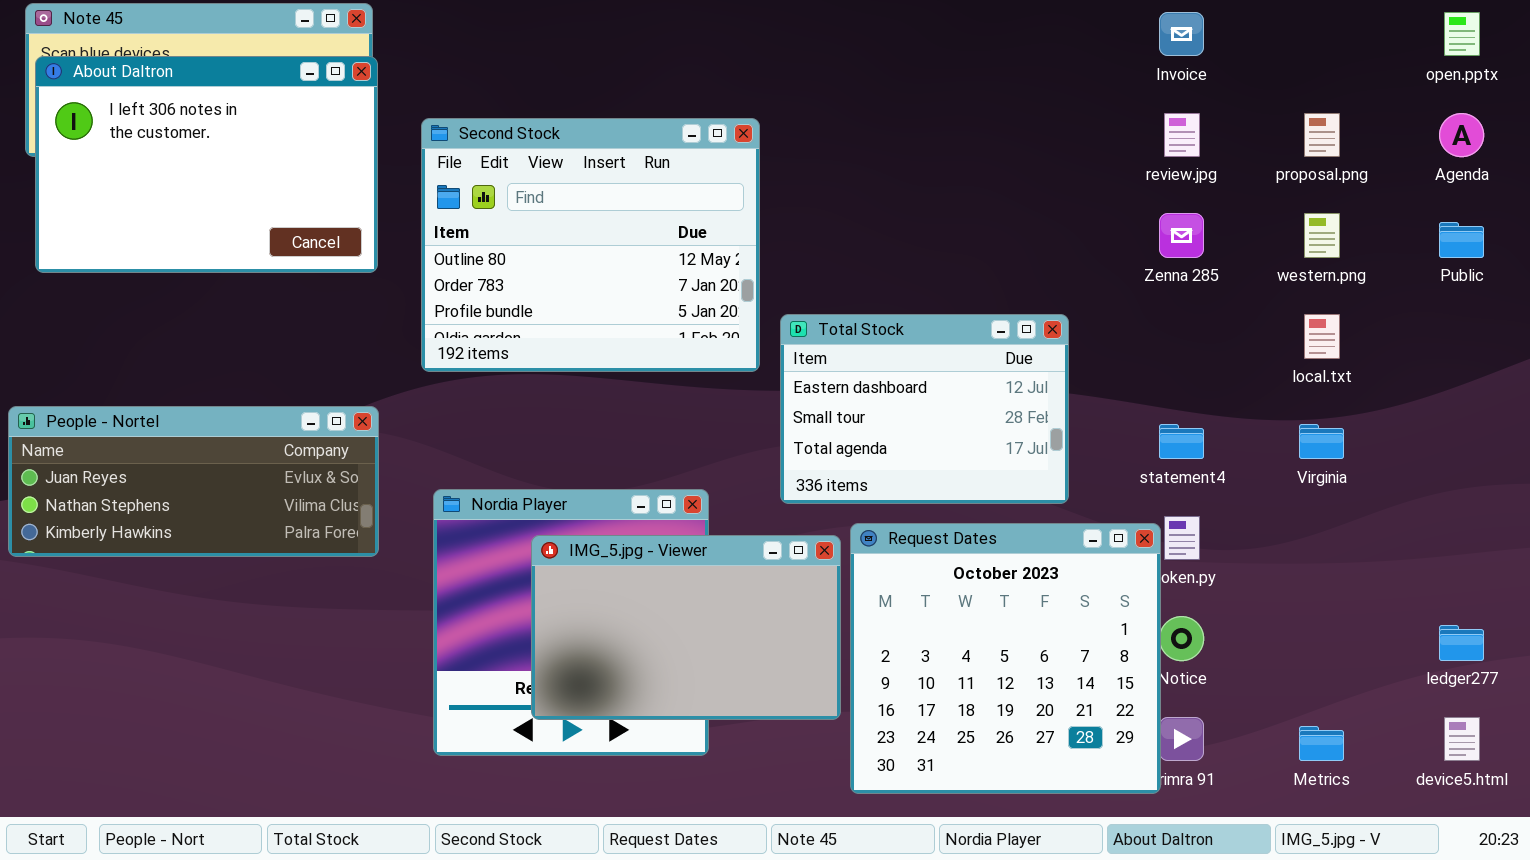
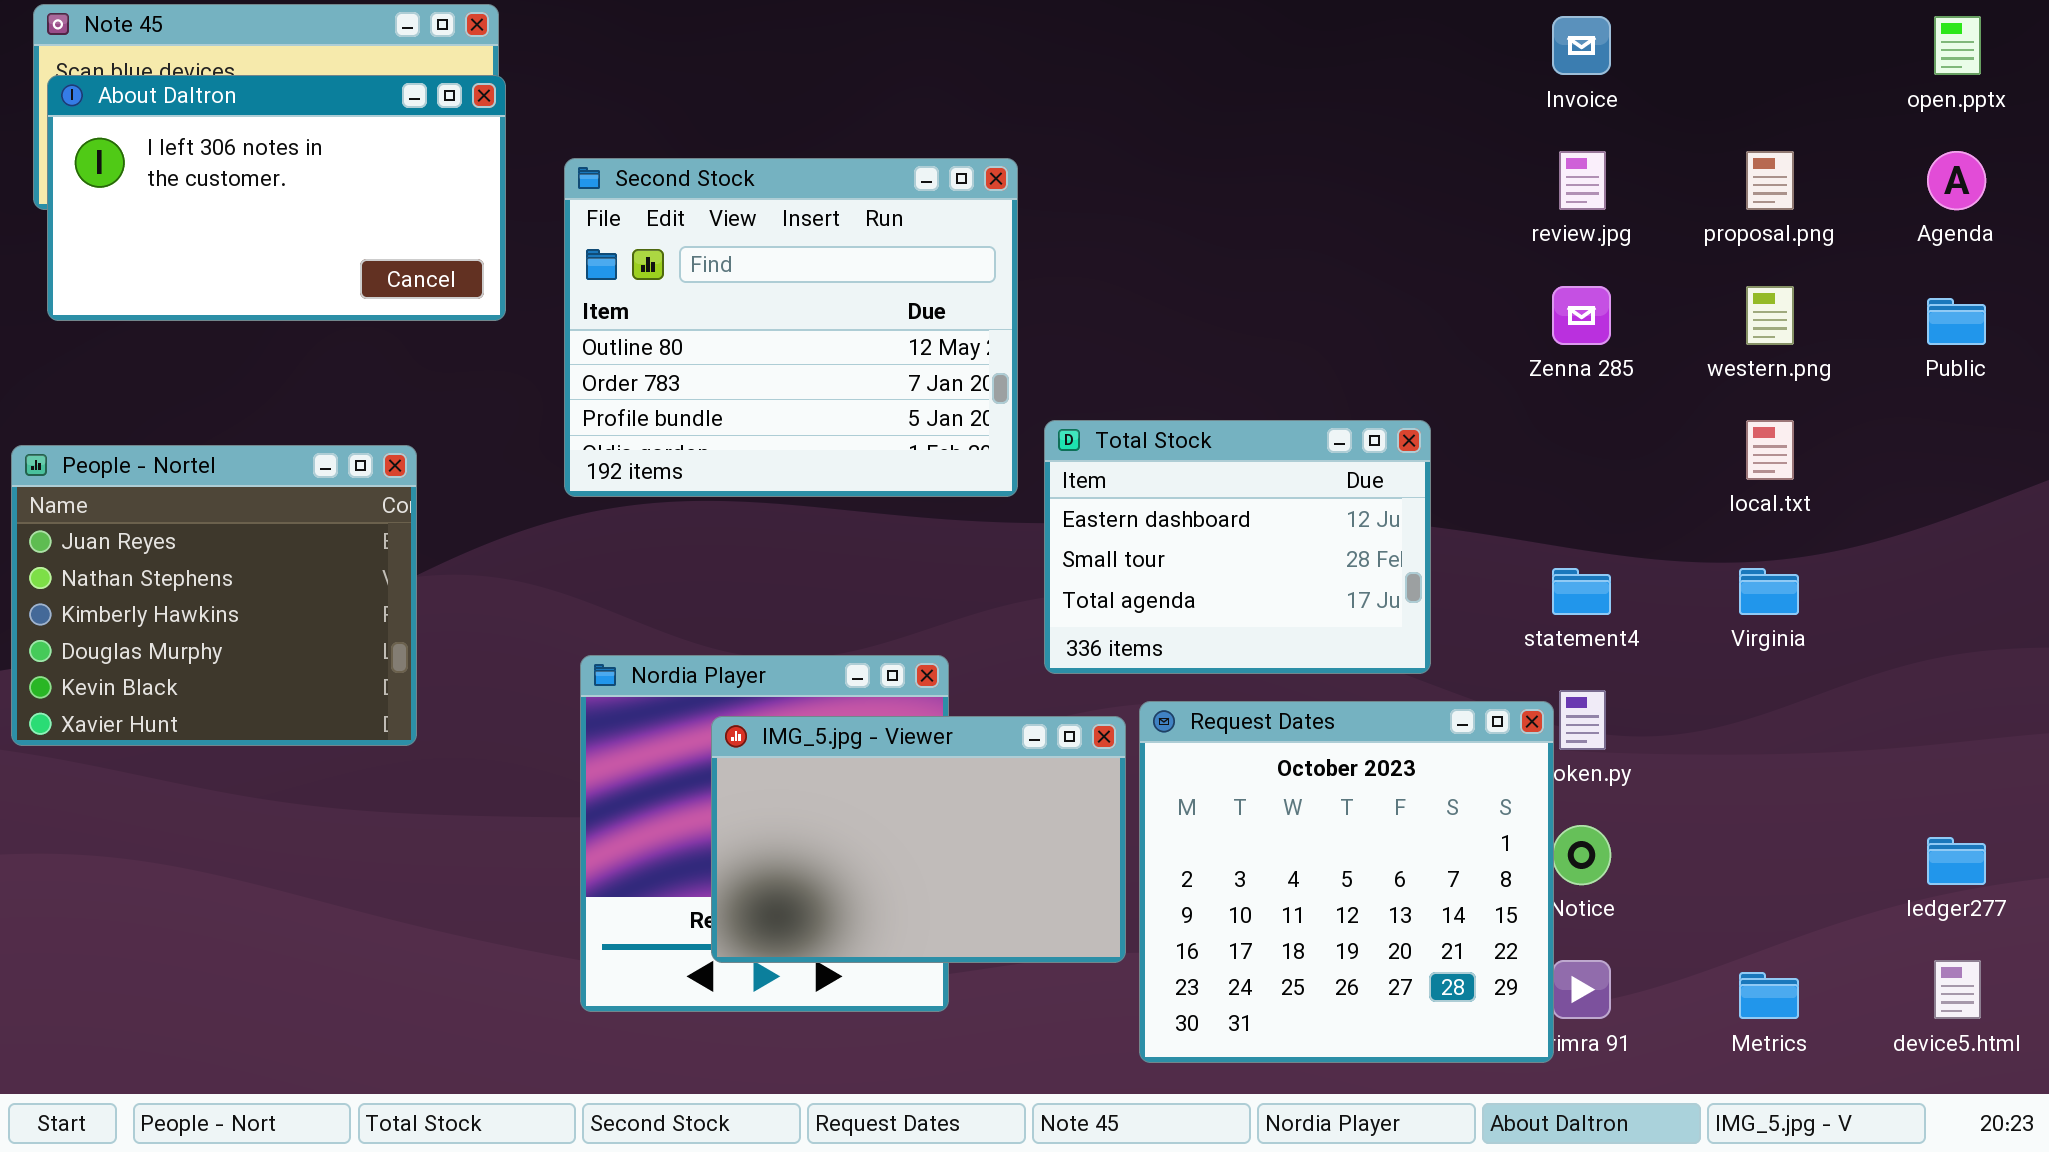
About Daltron: [35,56,378,273] -> [47,75,506,321], resized
People - Nortel: [8,406,379,557] -> [11,445,417,746], resized

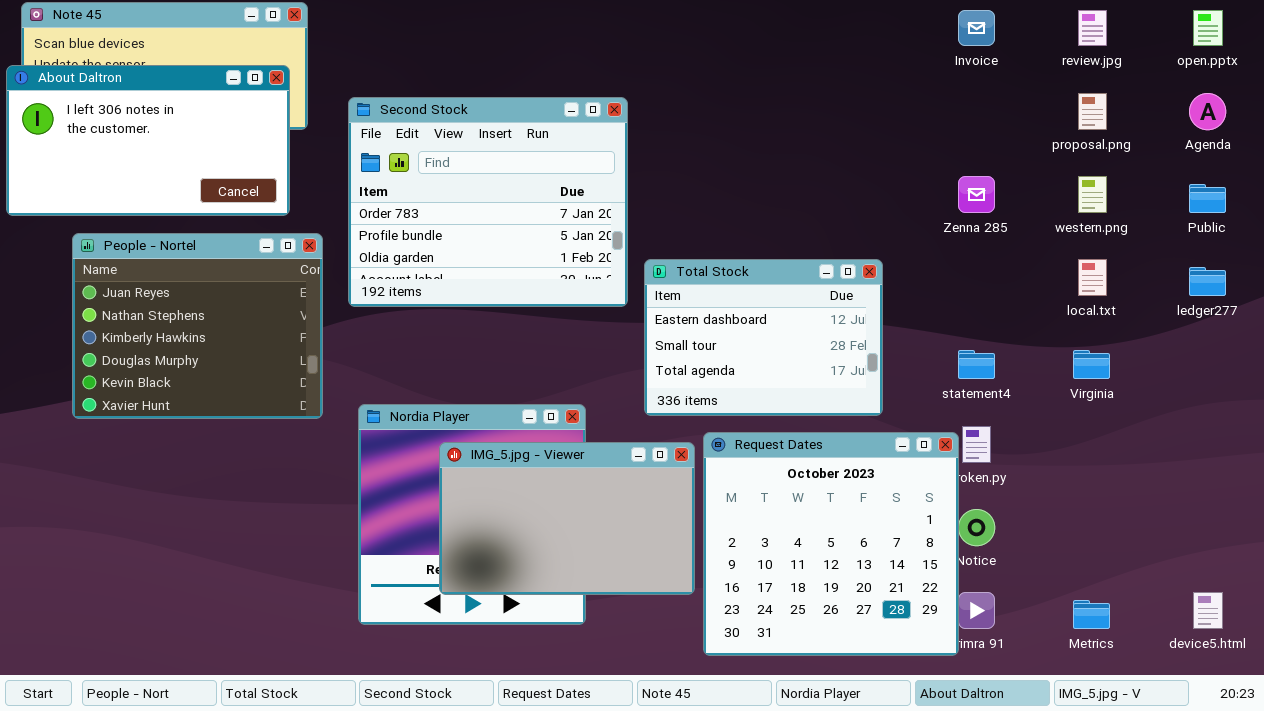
About Daltron: [47,75,506,321] -> [6,65,290,216], moved
review.jpg: [1559,151,1606,210] -> [1078,10,1107,46], moved
Second Stock: [564,158,1018,497] -> [348,97,628,307], scrolled down 1 row
People - Nortel: [11,445,417,746] -> [72,233,323,419], moved
ledger277: [1927,837,1986,885] -> [1189,267,1226,296], moved

